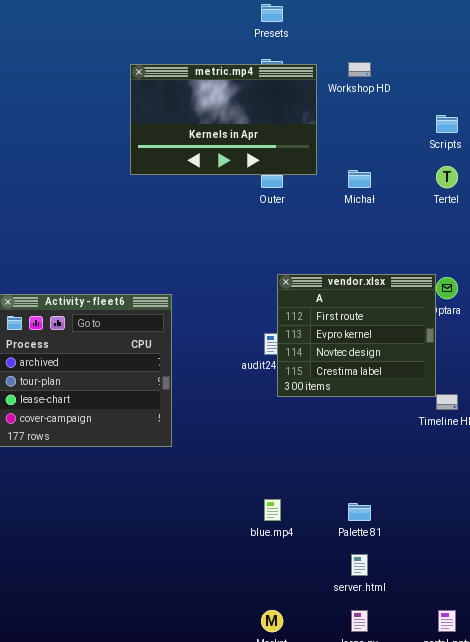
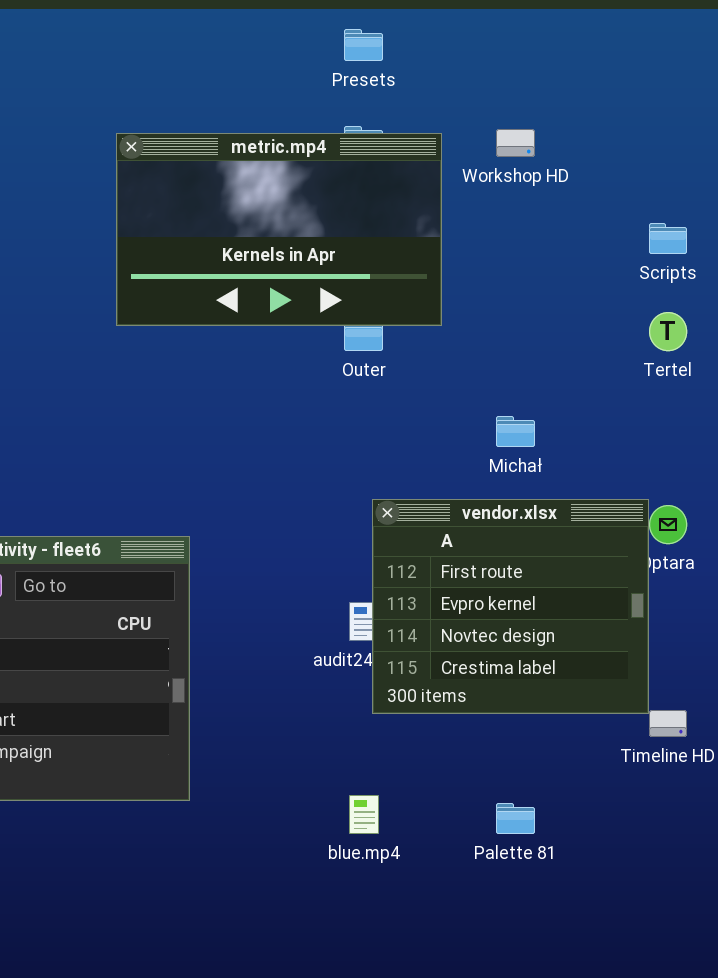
Michał: [348,170,371,188] -> [496,416,535,447], moved
blue.mp4: [264,499,281,521] -> [349,795,379,834], moved
Palette 81: [348,503,371,521] -> [496,803,535,834], moved

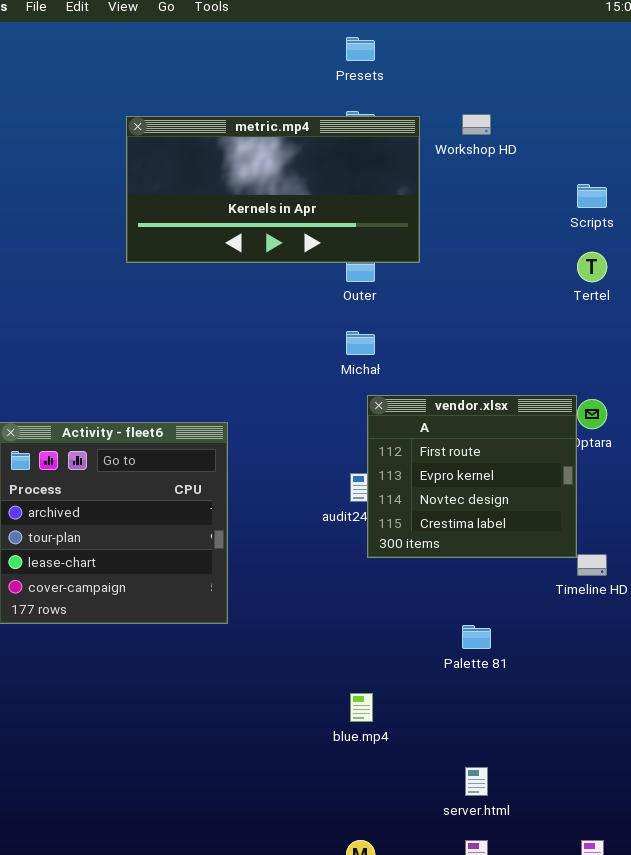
metric.mp4: [116,133,442,326] -> [126,116,420,263], resized
Michał: [496,416,535,447] -> [346,331,375,355], moved
blue.mp4: [349,795,379,834] -> [350,693,373,722], moved

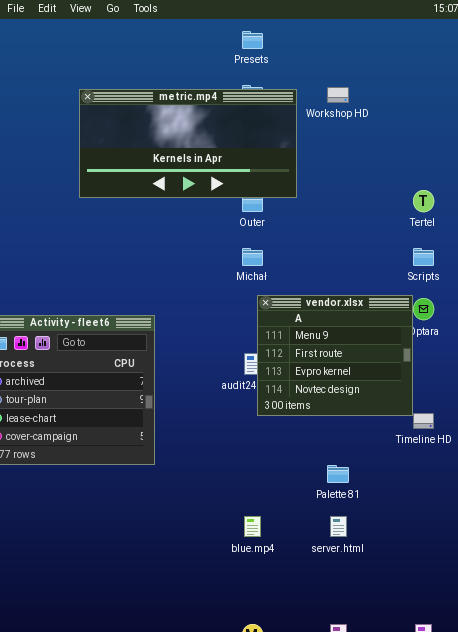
Scripts: [577,184,607,208] -> [413,248,434,266], moved
vendor.xlsx: [367,395,577,558] -> [257,295,413,416], scrolled up 1 row
server.html: [465,767,488,796] -> [330,516,347,537], moved

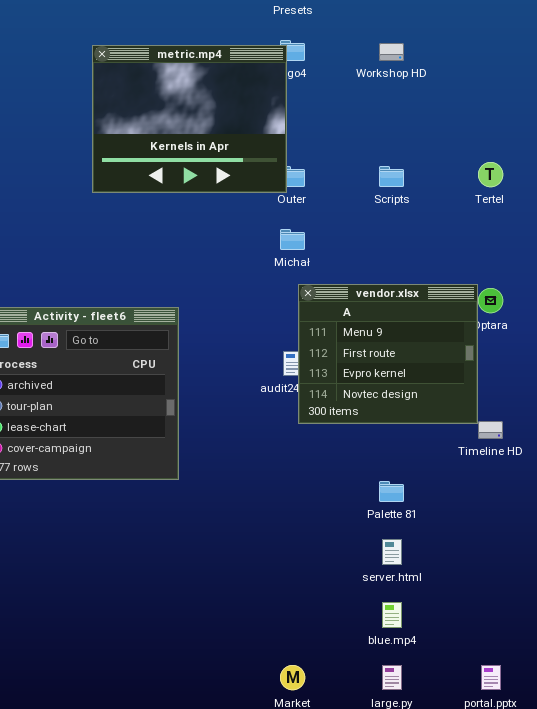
metric.mp4: [79,89,297,198] -> [92,45,287,193], resized
Scripts: [413,248,434,266] -> [379,166,404,187], moved
blue.mp4: [244,516,261,537] -> [382,602,402,628], moved

